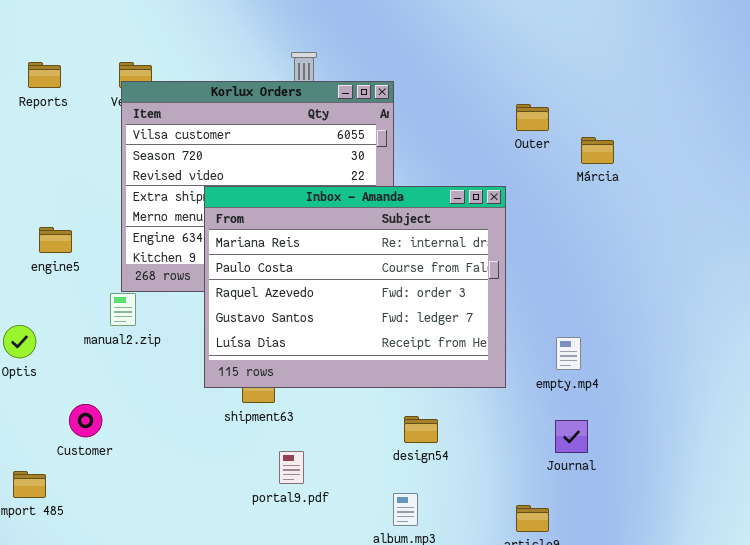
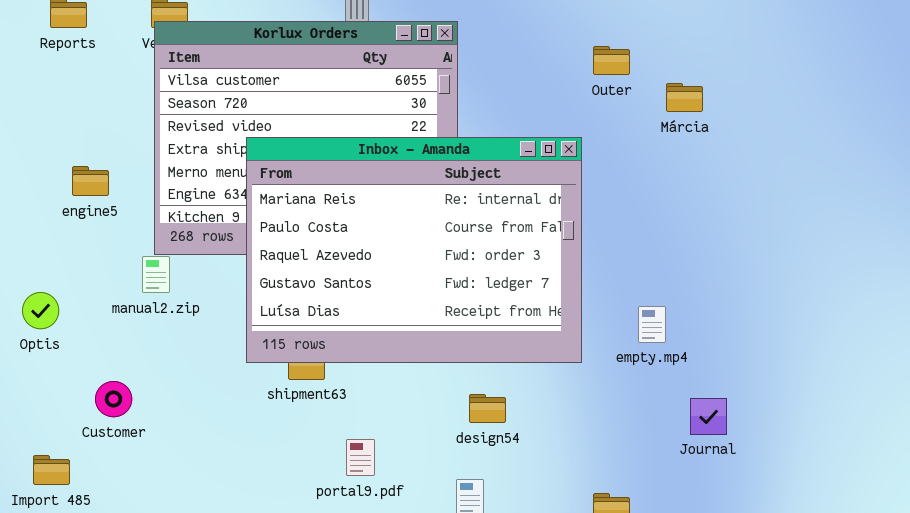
engine5: [39,227,72,253] -> [72,166,109,196], moved
Journal: [555,420,588,453] -> [690,398,727,435], moved
portal9.pdf: [279,451,304,484] -> [346,439,375,476], moved

